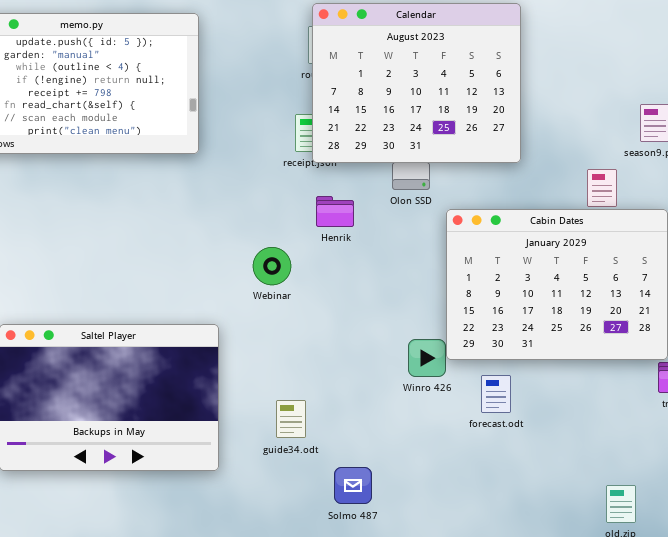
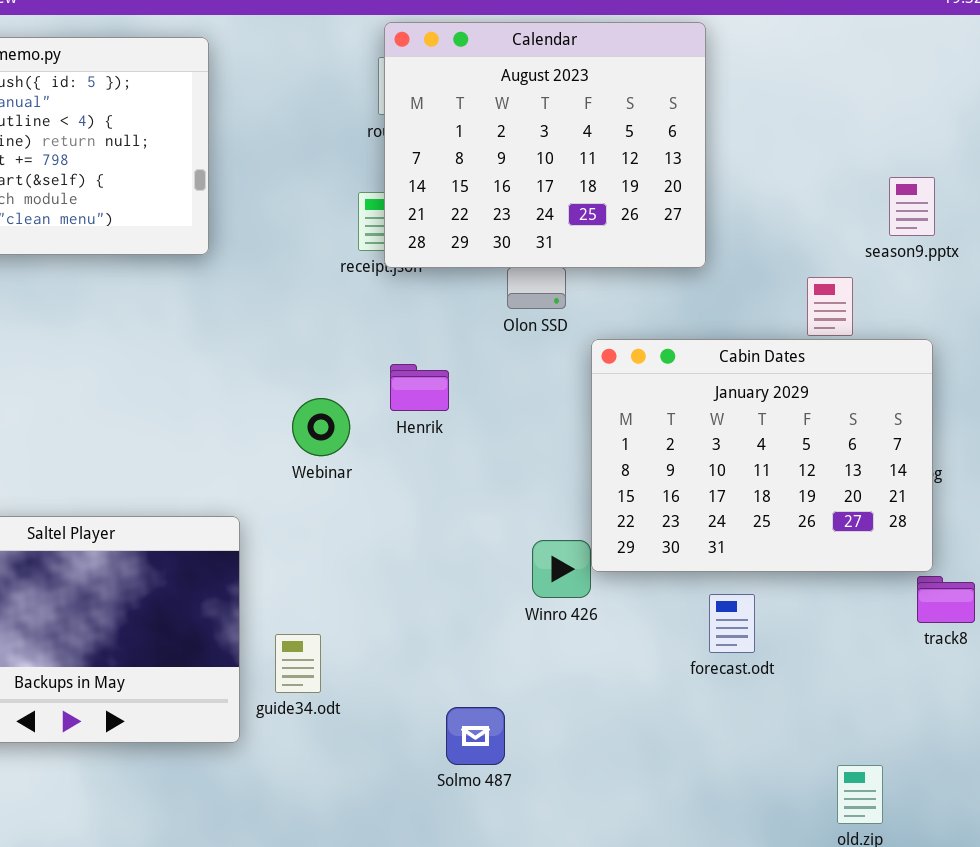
Henrik: [316,196,354,227] -> [390,364,449,411], moved
forecast.odt: [481,375,511,413] -> [709,594,755,653], moved
guide34.odt: [276,400,306,438] -> [275,634,321,693], moved
Solmo 487: [334,467,372,504] -> [446,707,505,765], moved

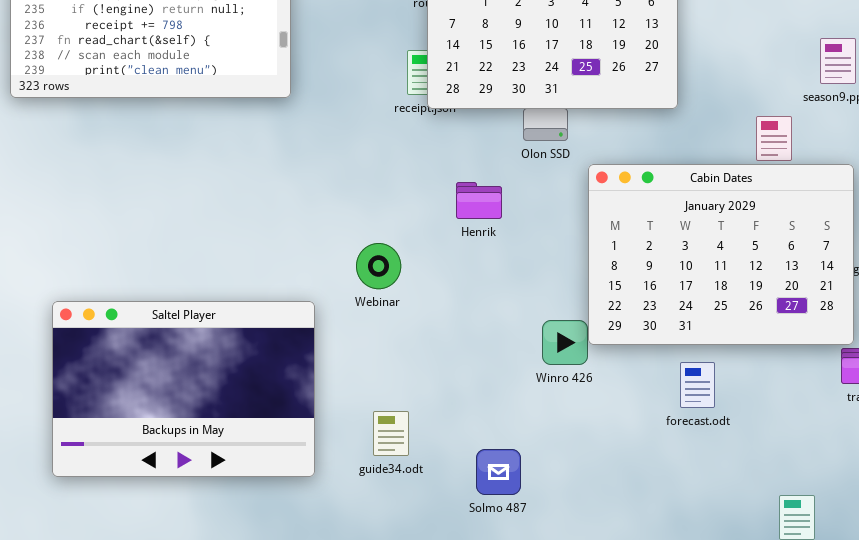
Henrik: [390,364,449,411] -> [456,182,502,219], moved
Webinar: [292,398,350,456] -> [356,243,401,289], moved
guide34.odt: [275,634,321,693] -> [373,411,409,456], moved

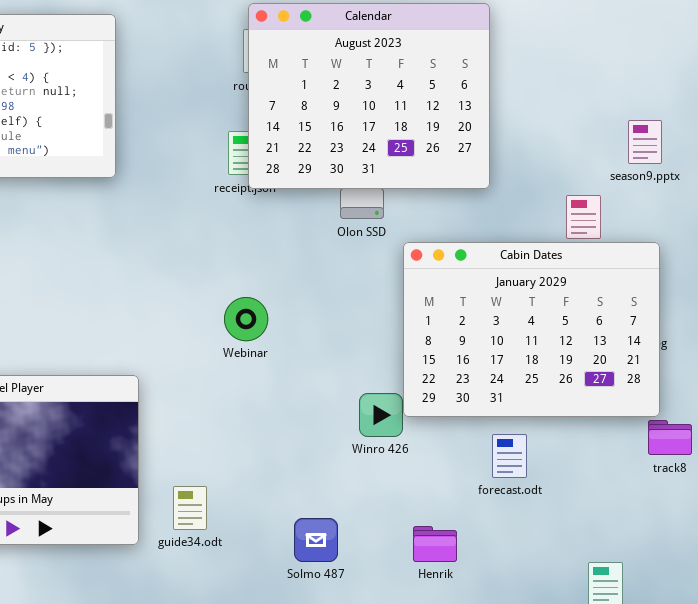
Henrik: [456,182,502,219] -> [413,526,457,562], moved
Webinar: [356,243,401,289] -> [224,297,268,341], moved
guide34.odt: [373,411,409,456] -> [173,486,207,530], moved

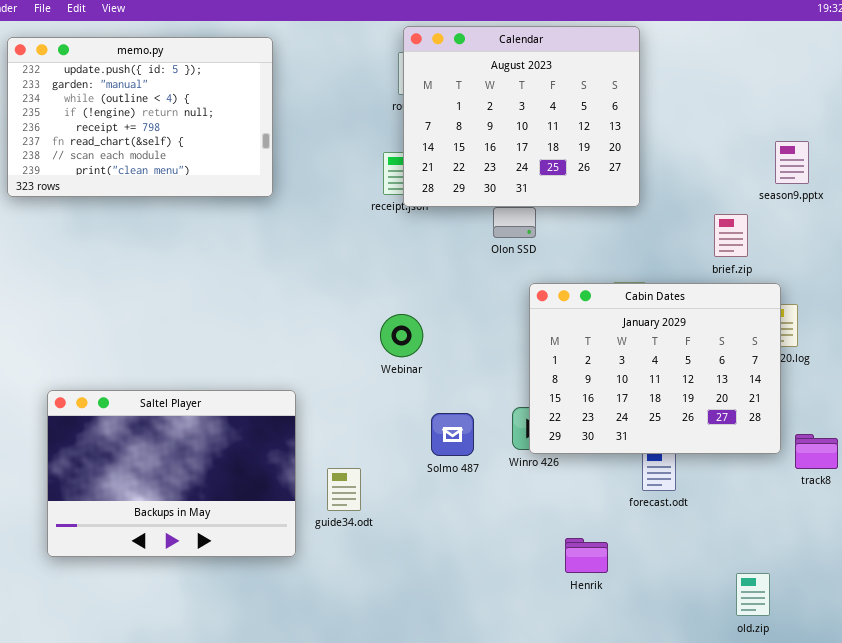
Cabin Dates: [403,242,660,417] -> [529,283,781,454], moved
guide34.odt: [173,486,207,530] -> [327,468,361,511], moved
Solmo 487: [294,518,338,562] -> [431,413,474,456], moved

